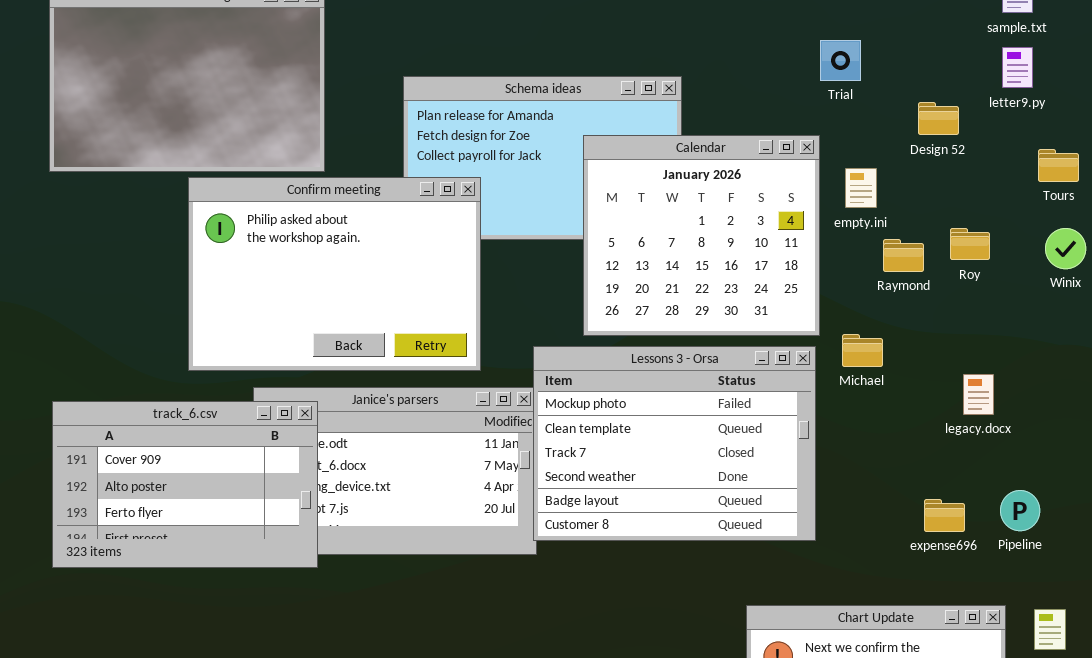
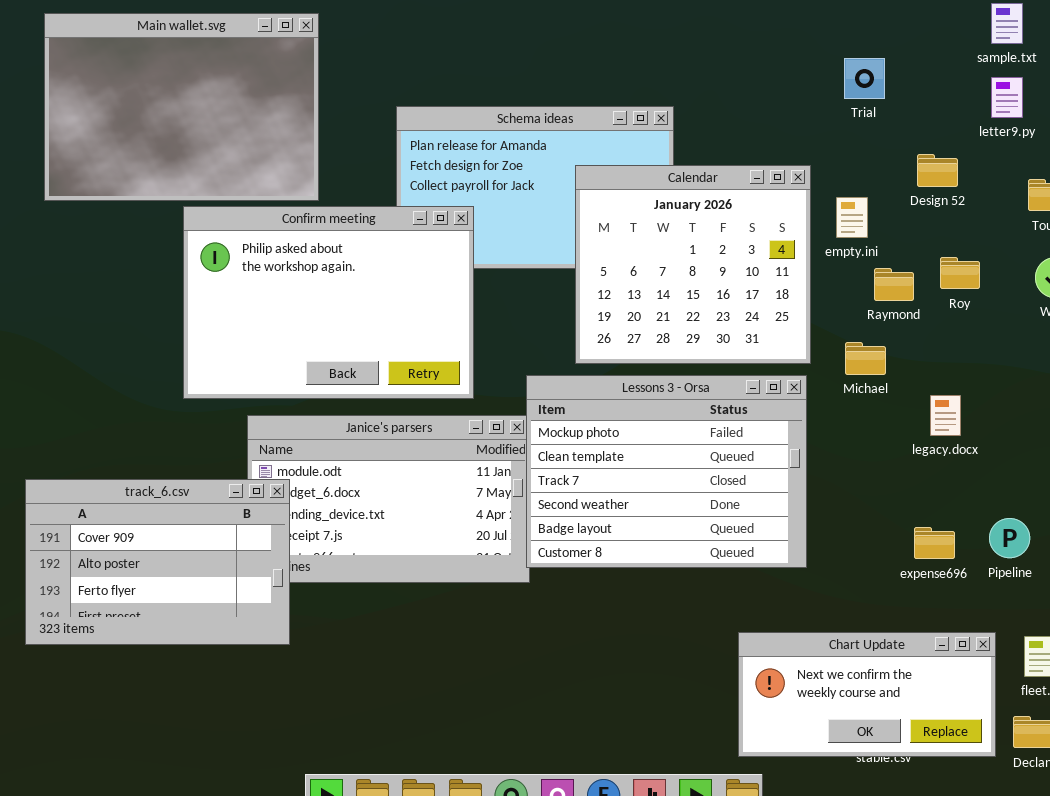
Trial: [820,40,861,81] -> [844,58,885,99], moved
Design 52: [918,102,959,135] -> [917,154,958,187], moved
Michael: [842,334,883,367] -> [845,342,886,375], moved
legacy.docx: [963,374,994,415] -> [930,395,961,436], moved
track_6.csv: [52,401,318,568] -> [25,479,290,645], moved

